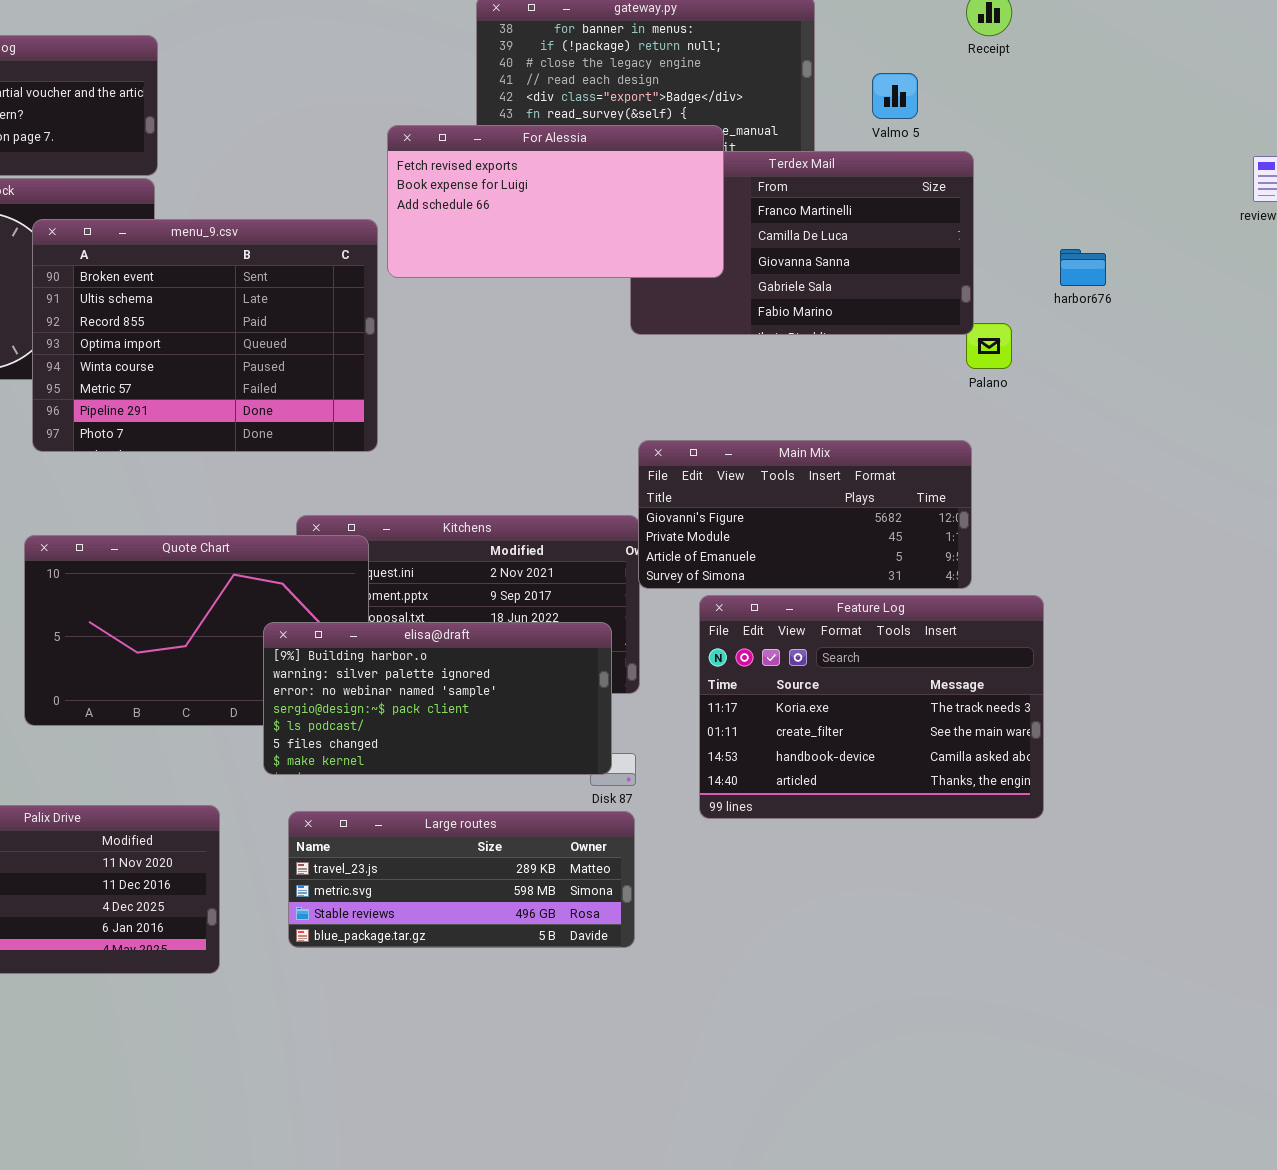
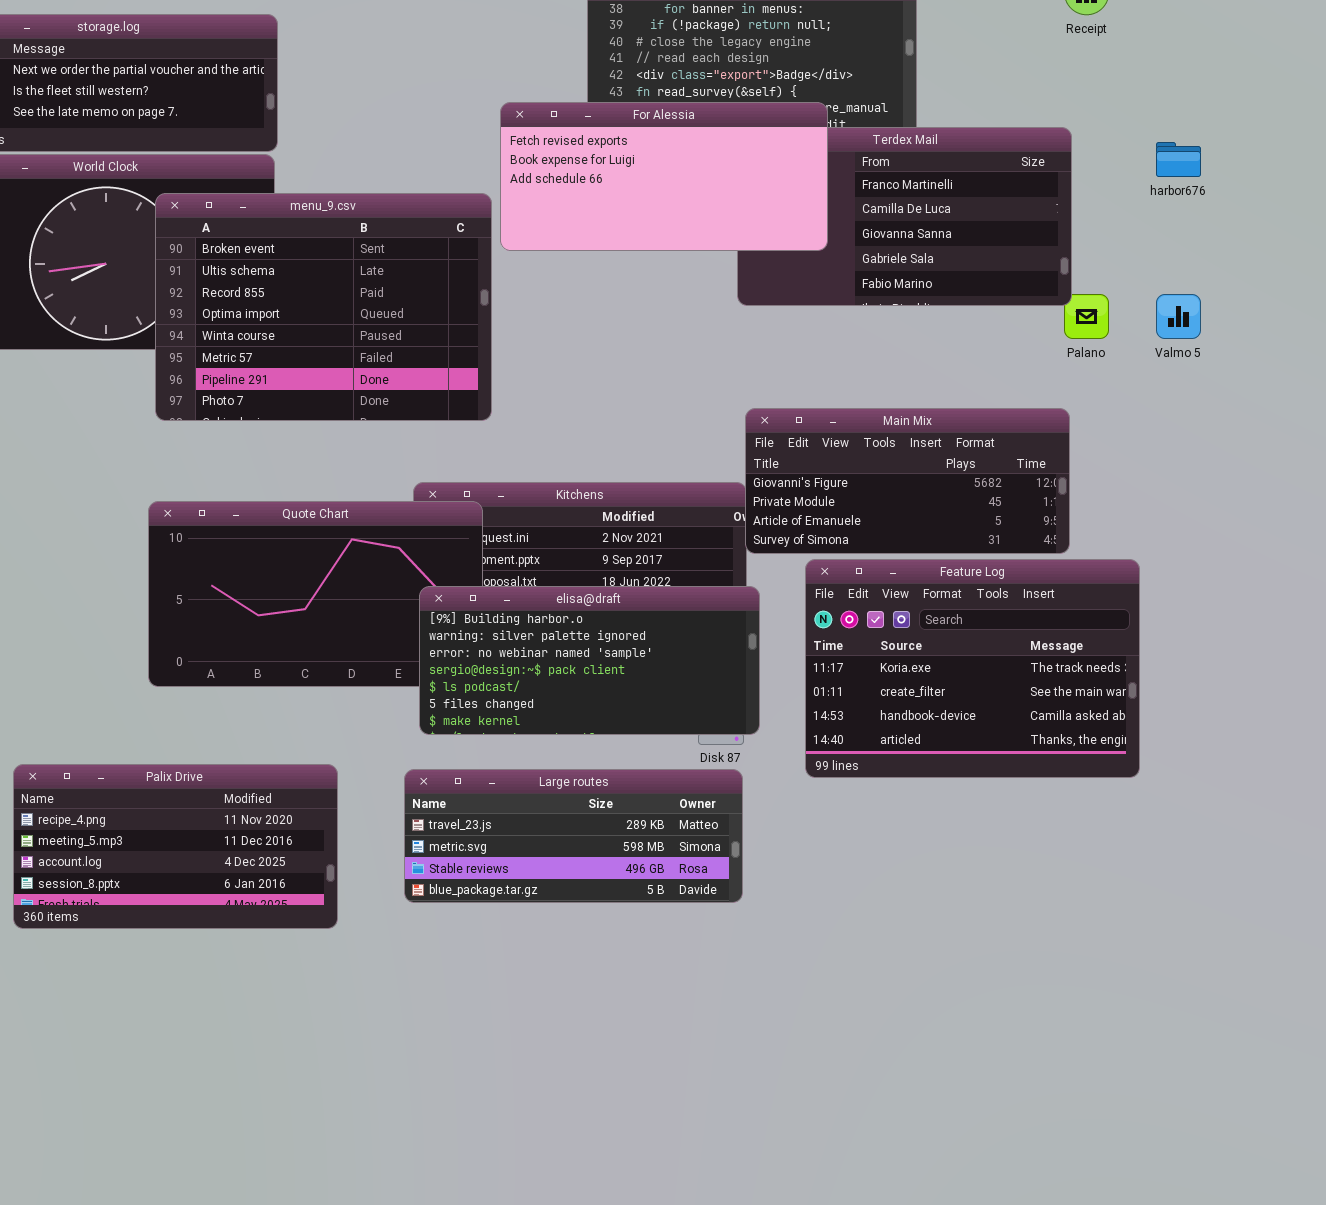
Valmo 5: [872,73,918,119] -> [1156,294,1201,339], moved
harbor676: [1060,249,1106,286] -> [1156,142,1201,177], moved
elisa@draft: [263,622,612,775] -> [419,586,760,735], moved

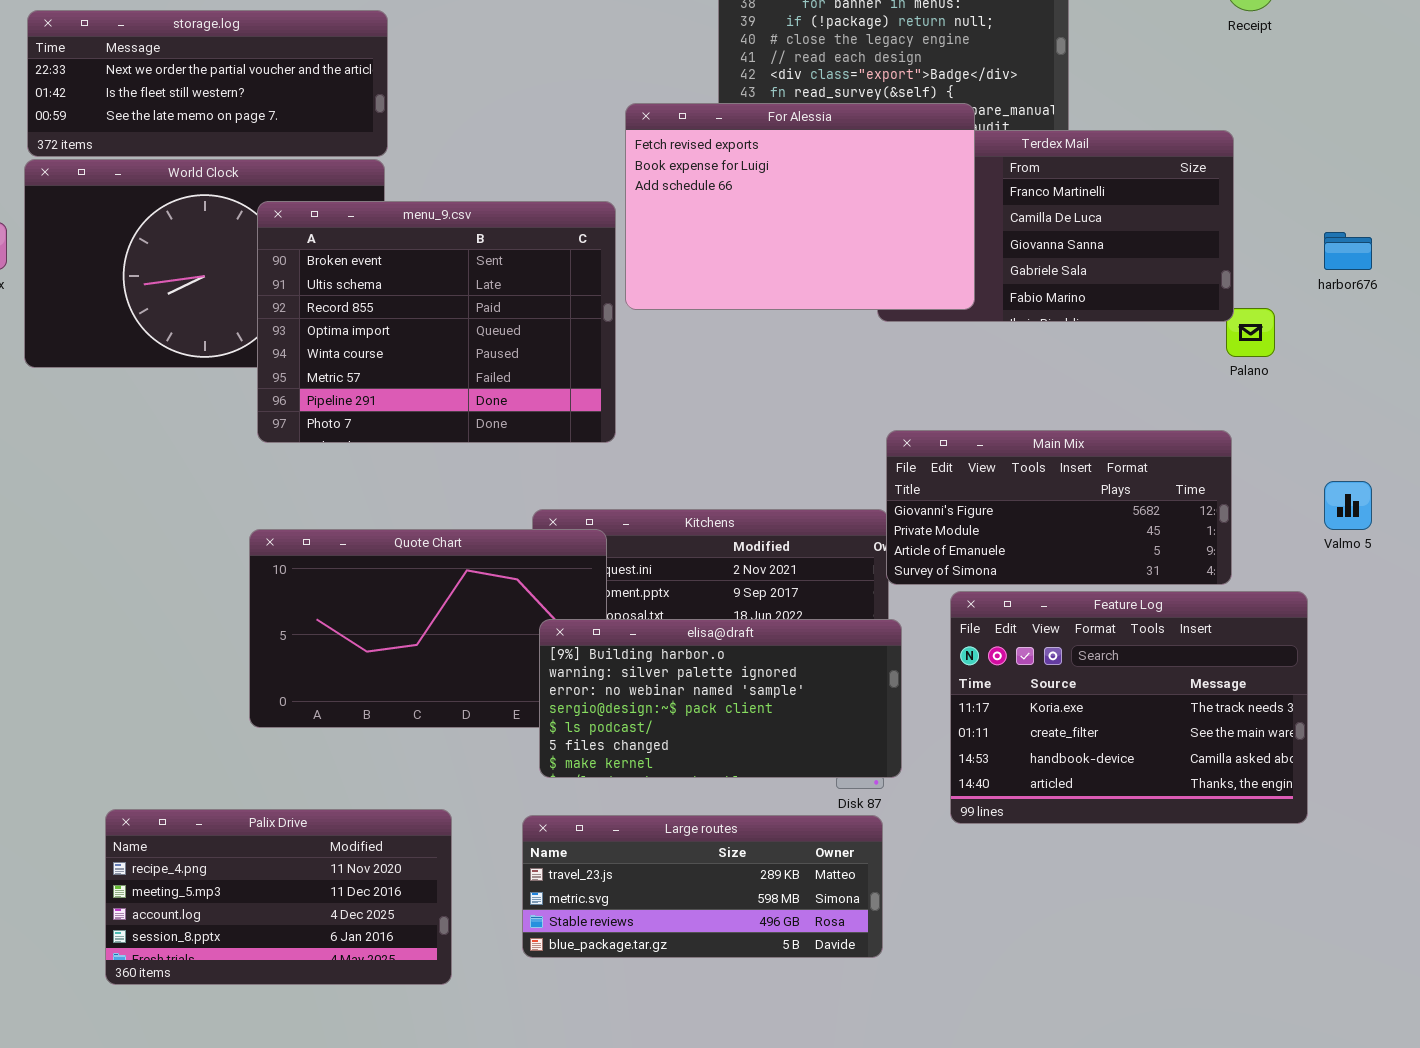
For Alessia: [500,102,828,251] -> [625,103,975,310], resized
harbor676: [1156,142,1201,177] -> [1324,232,1372,270], moved
Valmo 5: [1156,294,1201,339] -> [1324,481,1372,530], moved

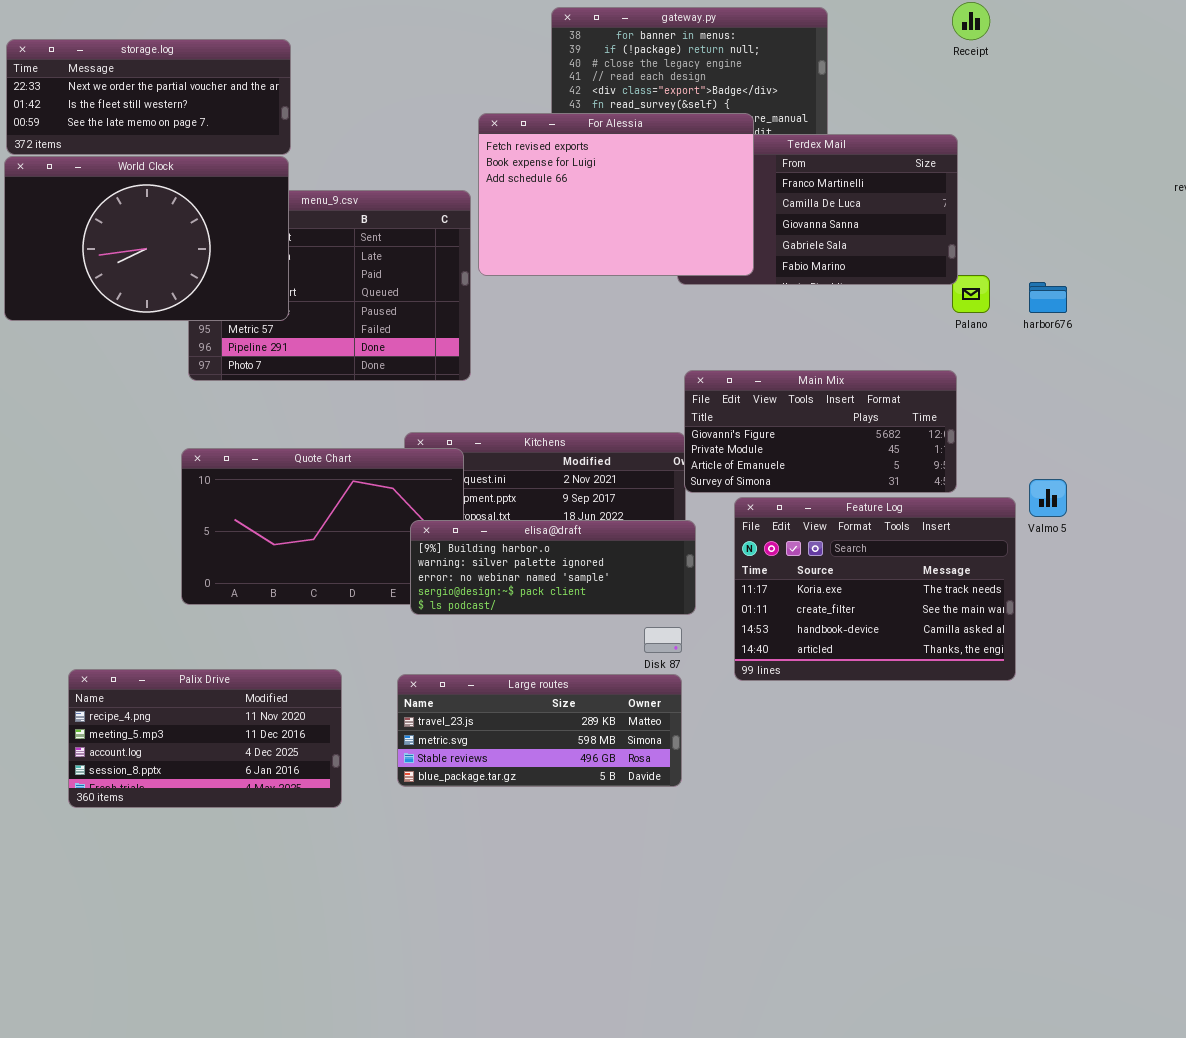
World Clock: [24,159,385,368] -> [4,156,289,321], raised
harbor676: [1324,232,1372,270] -> [1029,282,1067,313], moved
Valmo 5: [1324,481,1372,530] -> [1029,479,1067,517], moved
elisa@draft: [539,619,902,778] -> [410,520,696,615], resized

